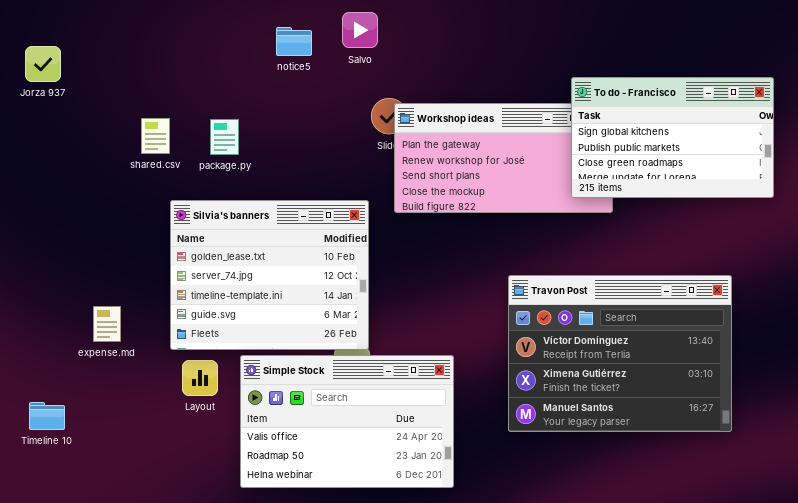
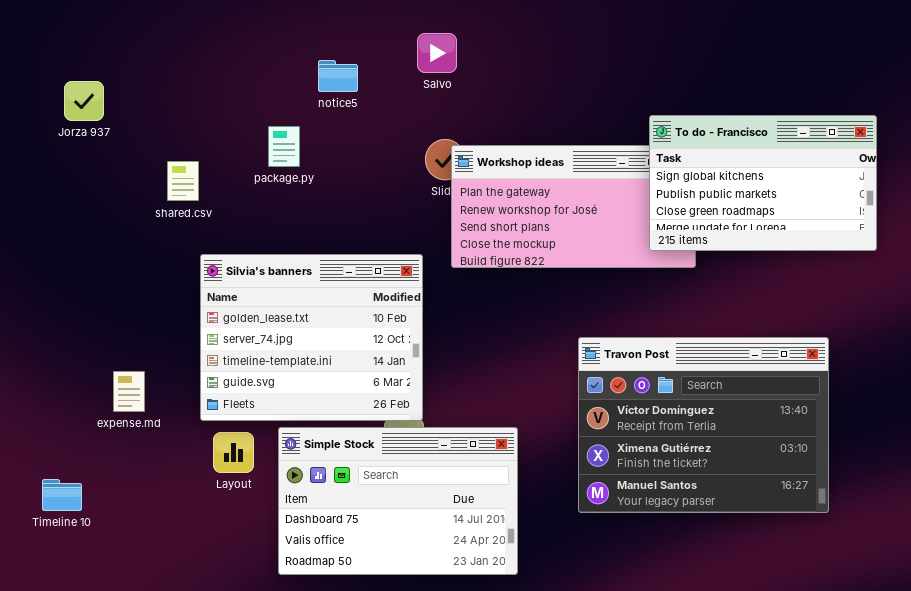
Salvo: [342,12,378,48] -> [417,33,457,73], moved
Jorza 937: [25,46,61,82] -> [64,81,104,121], moved
package.py: [210,119,239,155] -> [268,126,300,167], moved
Simple Stock: [240,355,454,488] -> [278,427,518,575], scrolled up 1 row

